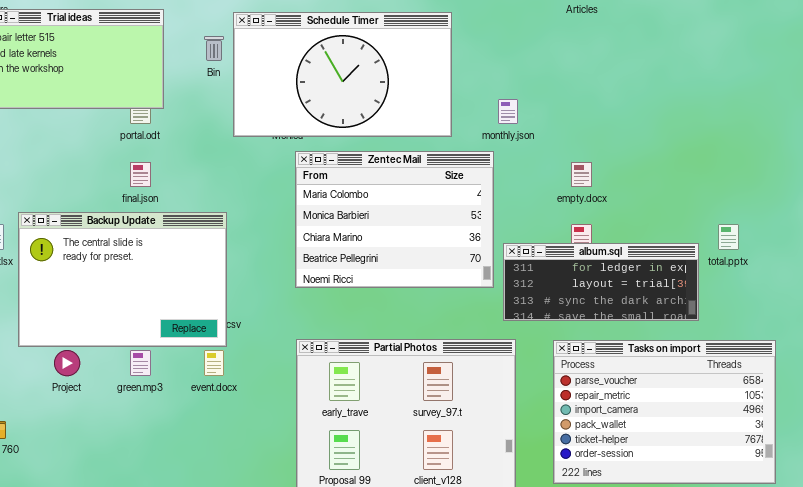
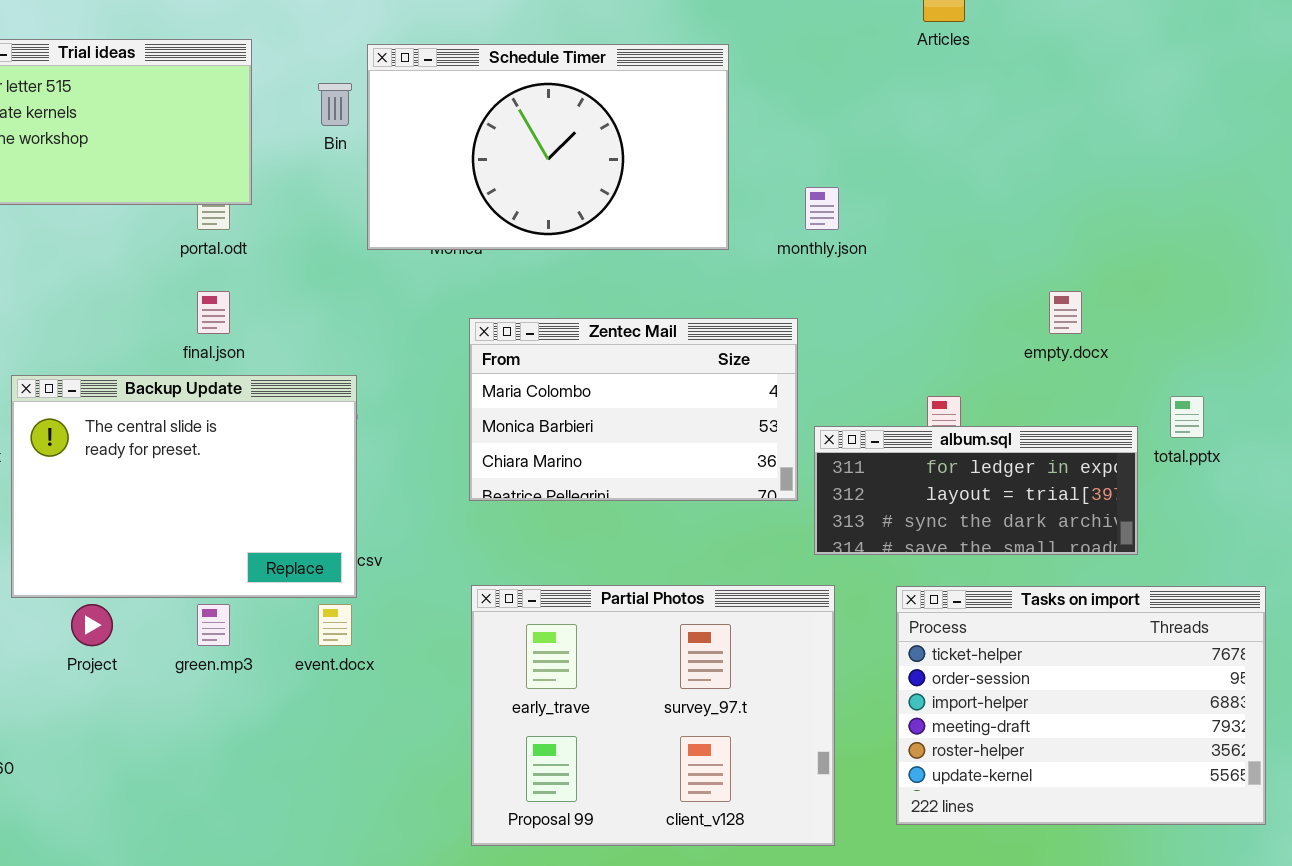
Zentec Mail: [295,151,494,288] -> [469,318,798,501], resized
empty.docx: [571,162,592,187] -> [1049,291,1082,334], moved
Tasks on import: [553,340,776,484] -> [896,586,1266,825], scrolled down 4 rows

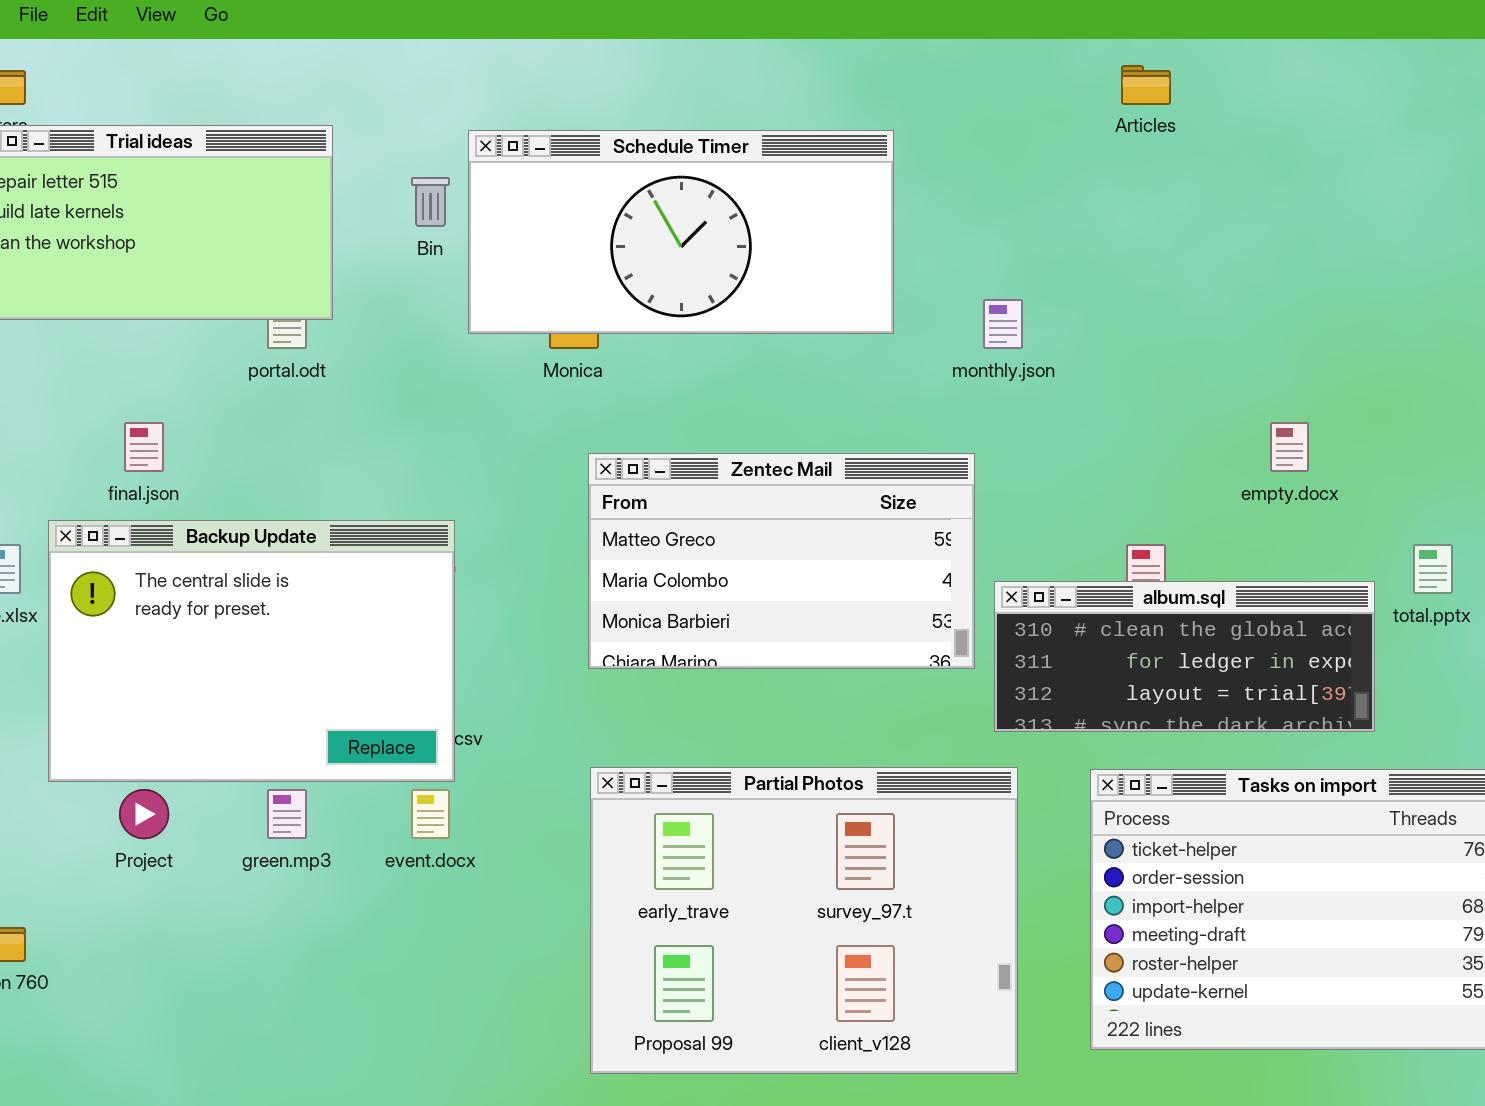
Schedule Timer: [367,44,729,250] -> [468,130,894,334], resized
final.json: [197,291,230,334] -> [124,422,164,472], moved
Zentec Mail: [469,318,798,501] -> [588,453,975,669], scrolled up 1 row
album.sql: [814,426,1138,555] -> [994,581,1375,732], scrolled up 1 row

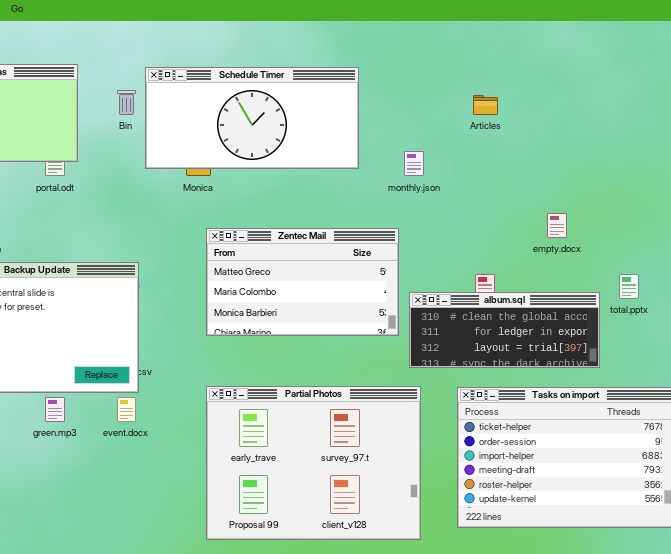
Articles: [1121,65,1171,105] -> [473,95,498,115], moved

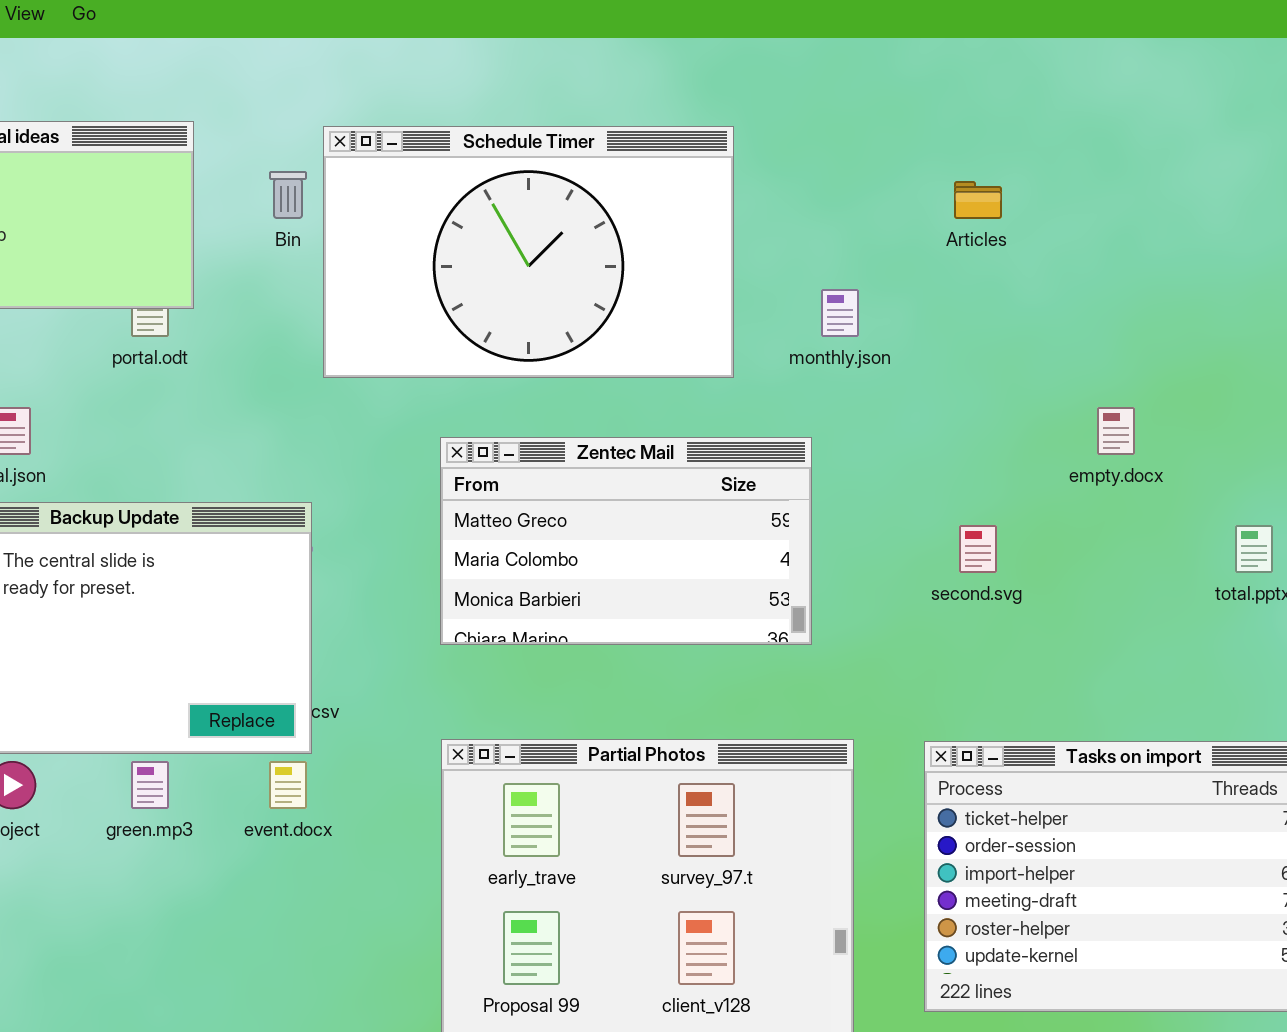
Schedule Timer: [145,67,359,169] -> [323,126,734,378], resized
album.sql: [409,292,600,368] -> none, closed

